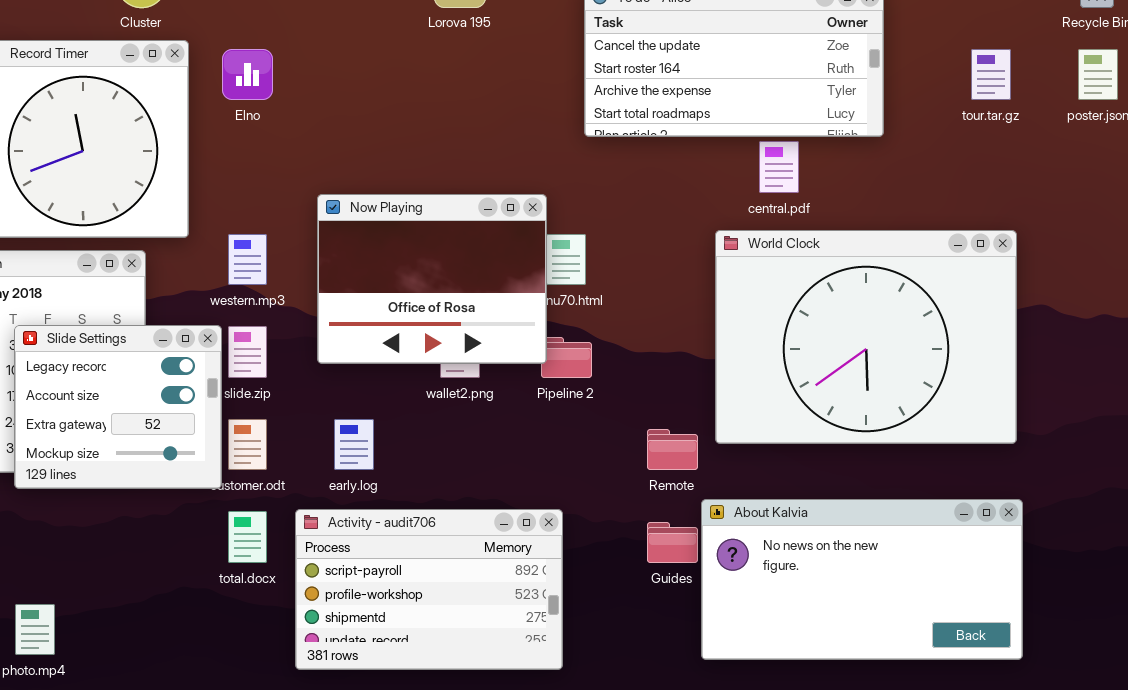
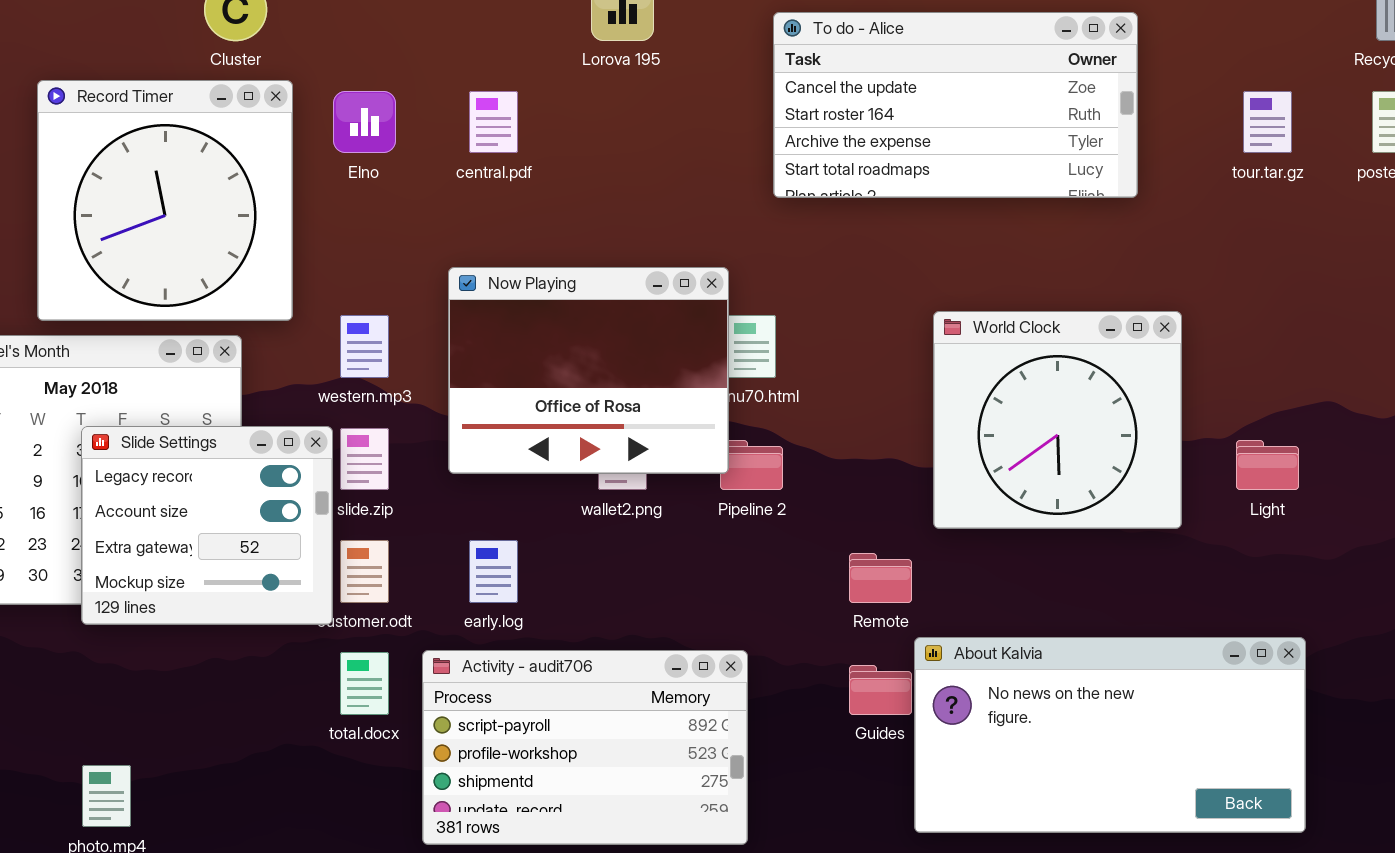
central.pdf: [759,141,799,193] -> [469,91,518,153], moved
World Clock: [715,230,1017,444] -> [933,311,1182,529], resized

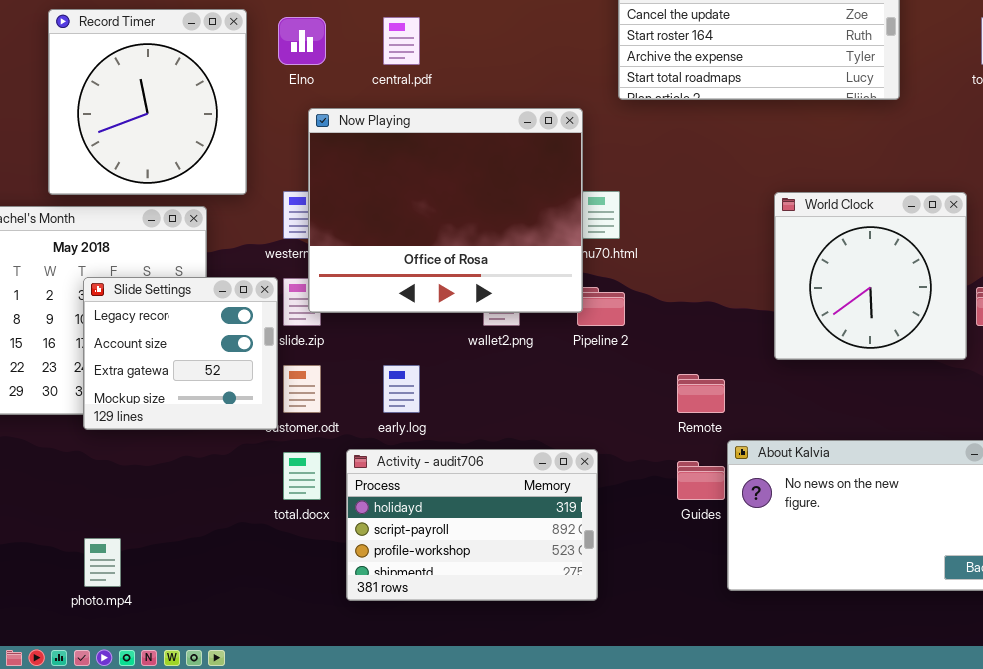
Now Playing: [448,267,729,474] -> [308,108,583,313], resized
World Clock: [933,311,1182,529] -> [774,192,967,360], moved
Activity - audit706: [422,650,748,845] -> [346,449,598,601], scrolled up 1 row

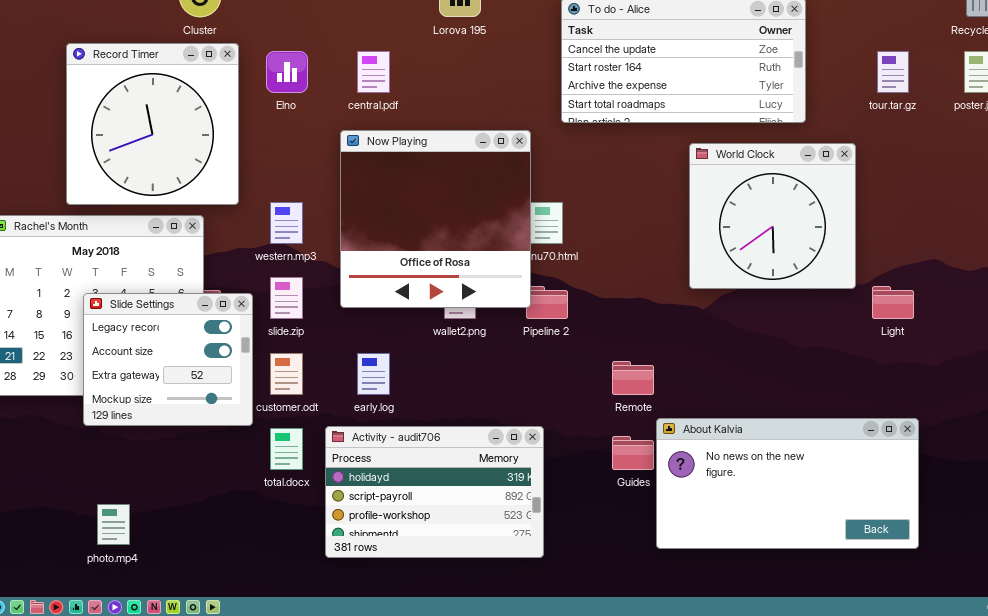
Now Playing: [308,108,583,313] -> [340,130,531,308], resized
World Clock: [774,192,967,360] -> [689,143,856,289], moved
Slide Settings: [83,277,278,430] -> [83,293,253,426], moved

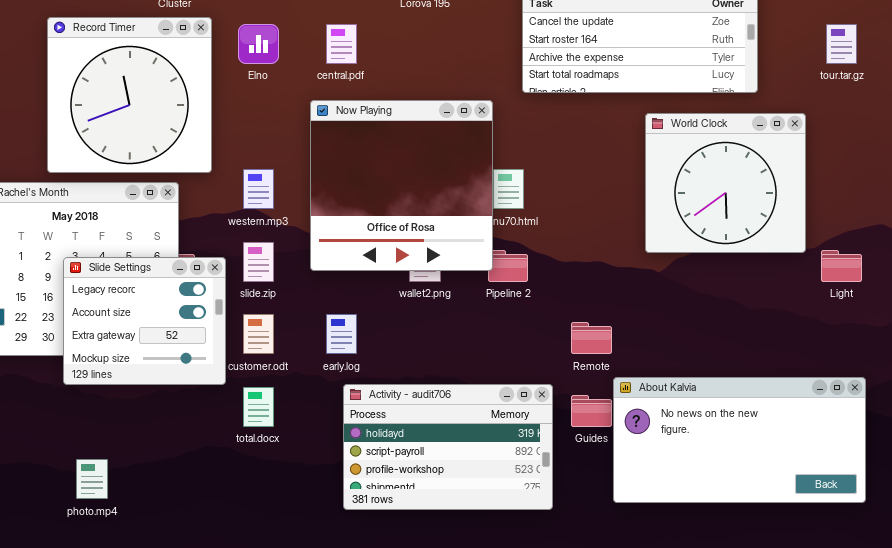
Activity - audit706: [325,426,544,558] -> [343,384,553,510], moved

